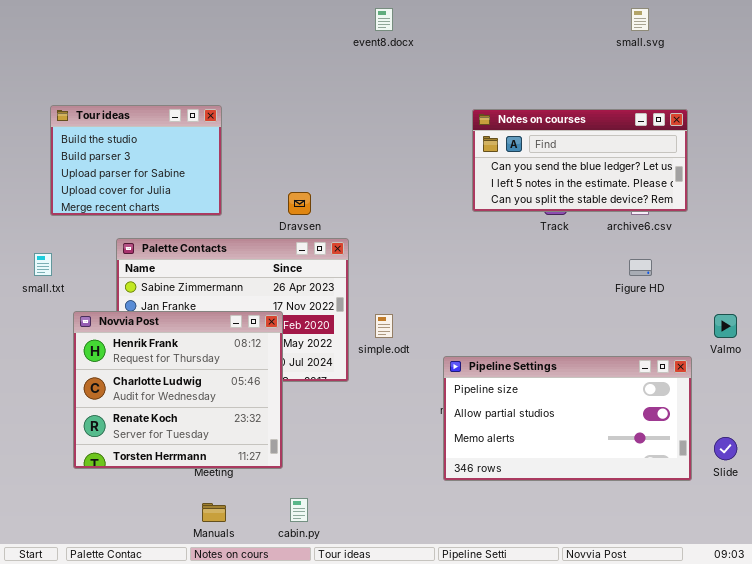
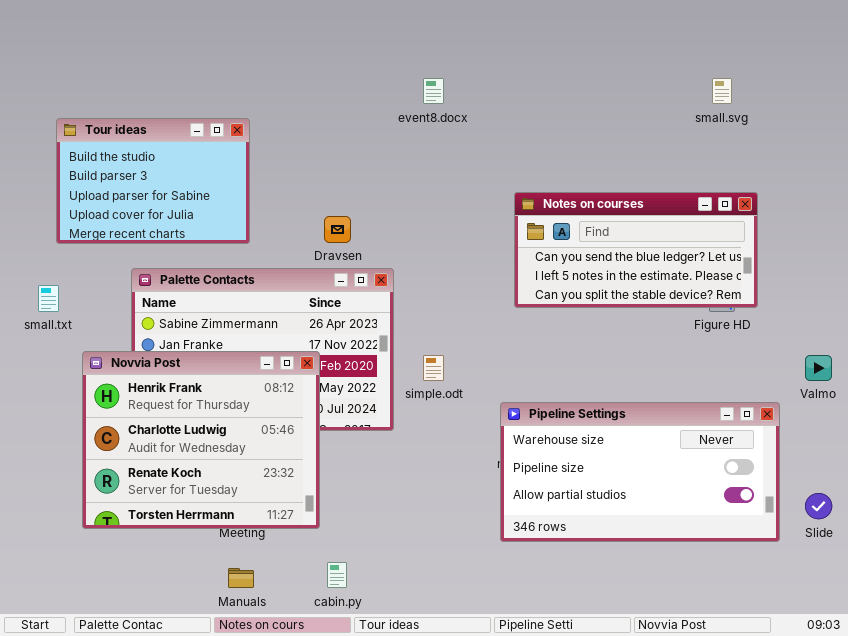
event8.docx: [375,8,393,31] -> [423,78,444,104], moved
small.svg: [631,8,649,31] -> [712,78,732,104], moved
Notes on courses: [472,109,688,212] -> [514,192,758,308], moved
Pipeline Settings: [443,356,692,481] -> [500,402,780,542], scrolled up 1 row

